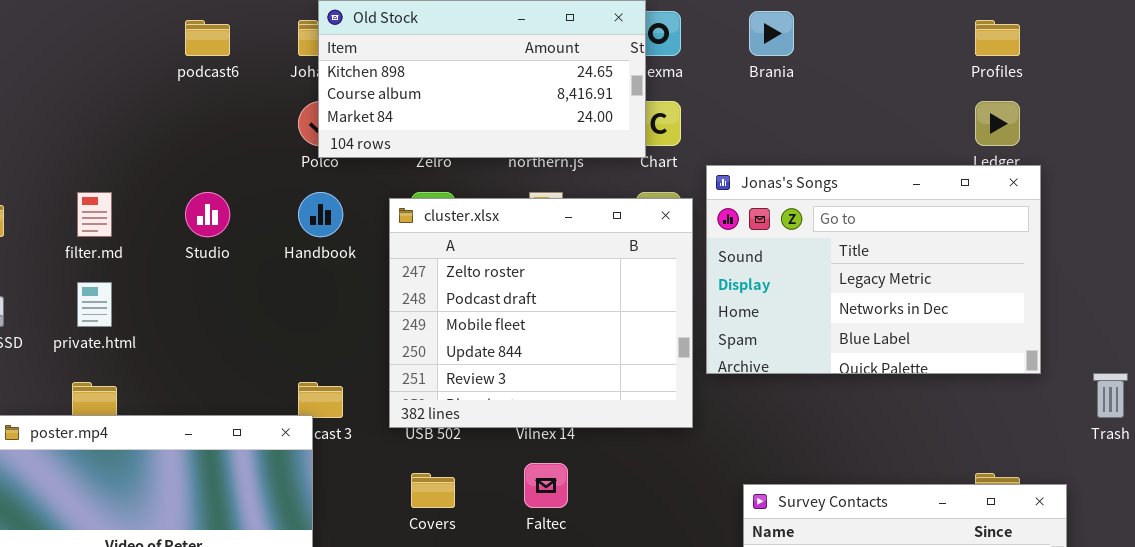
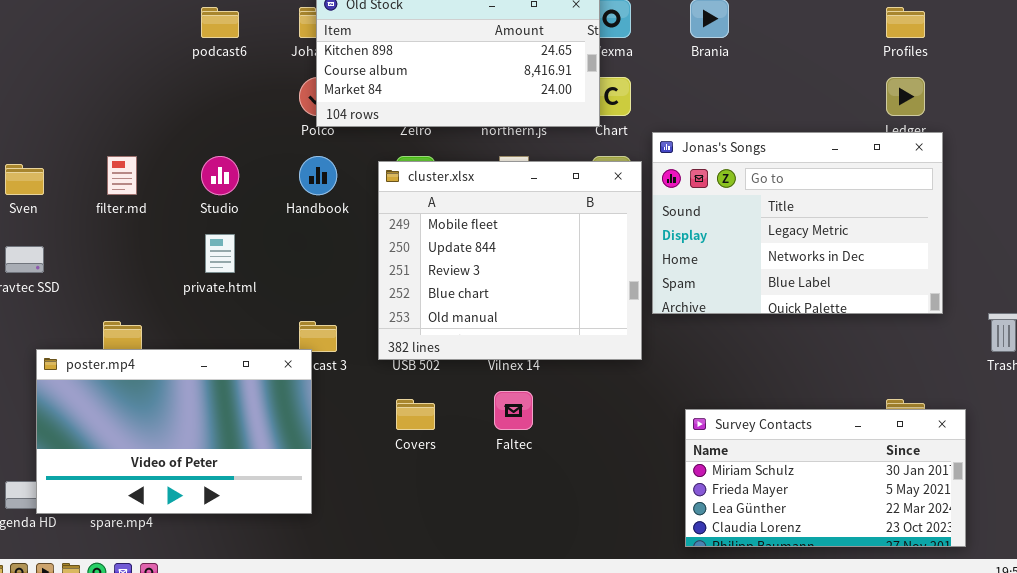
cluster.xlsx: [389,198,693,428] -> [378,161,642,360], scrolled down 2 rows
private.html: [77,282,112,327] -> [205,234,235,273], moved

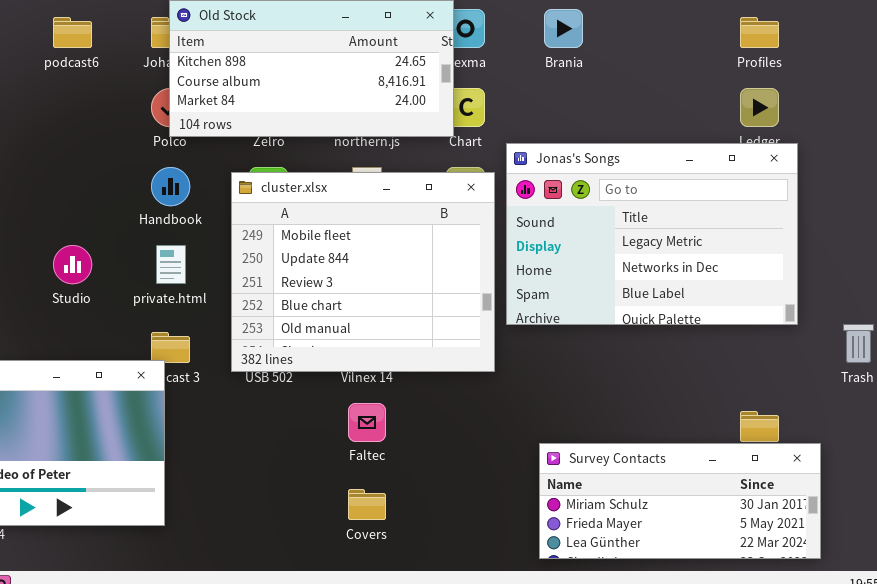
Studio: [201,156,239,195] -> [53,245,92,284], moved
private.html: [205,234,235,273] -> [156,245,186,284], moved
Covers: [396,399,435,430] -> [348,489,386,520], moved
Survey Contacts: [685,409,966,547] -> [539,443,821,559], resized

